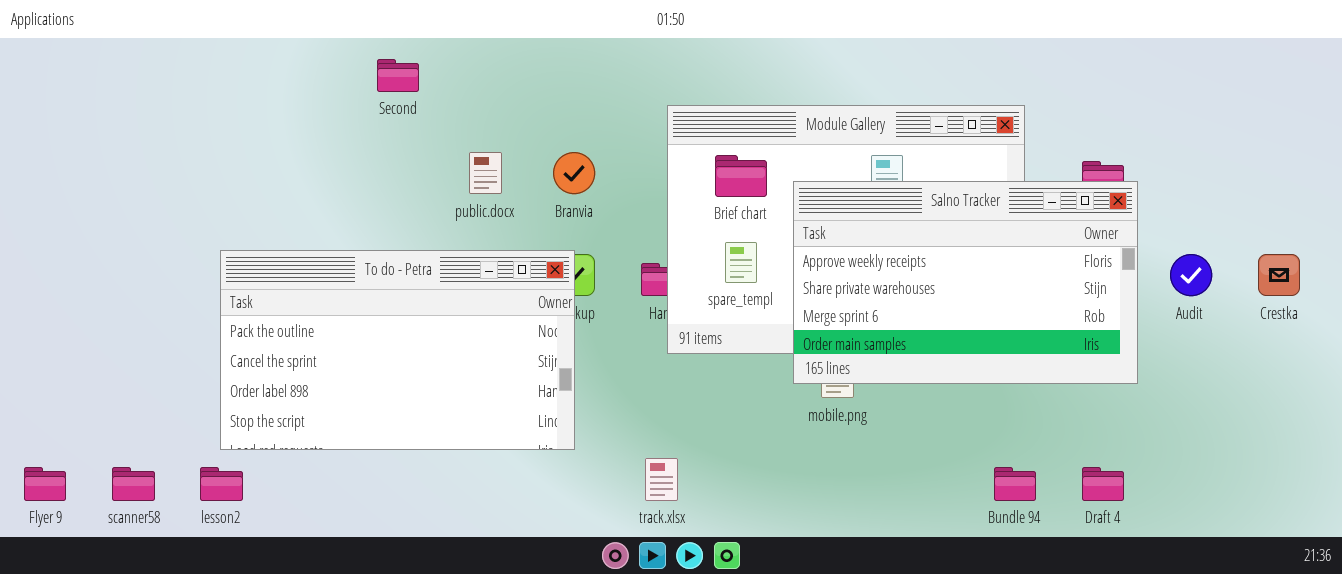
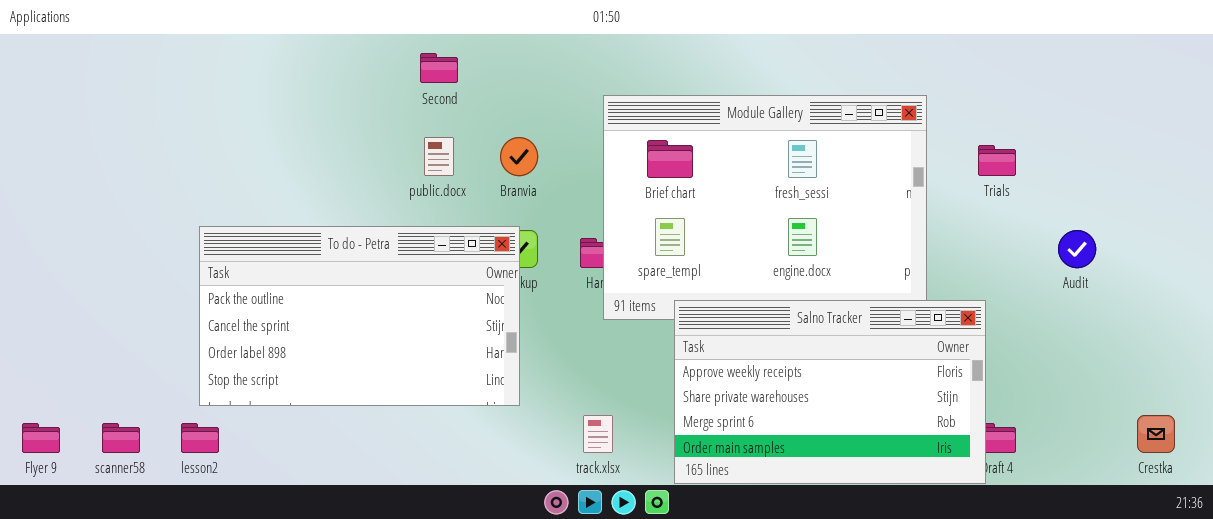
Second: [377,59,419,92] -> [420,53,458,83], moved
Salno Tracker: [793,181,1138,384] -> [674,300,986,484], moved
Crestka: [1258,254,1300,296] -> [1137,415,1175,453], moved

